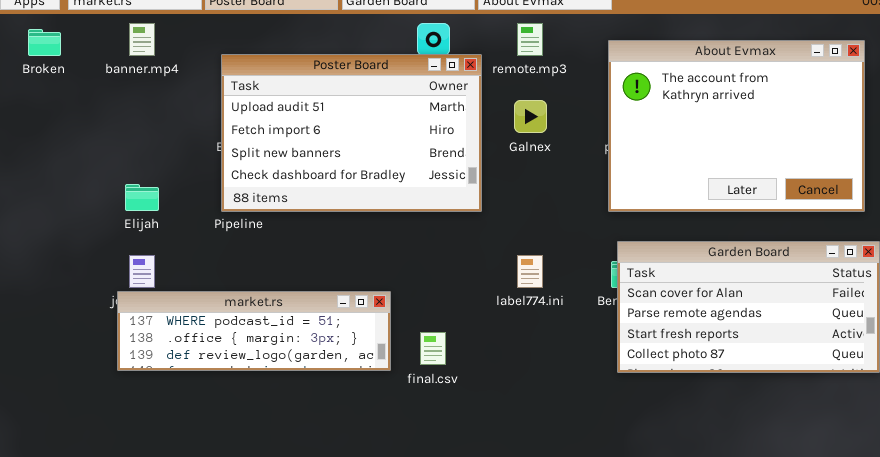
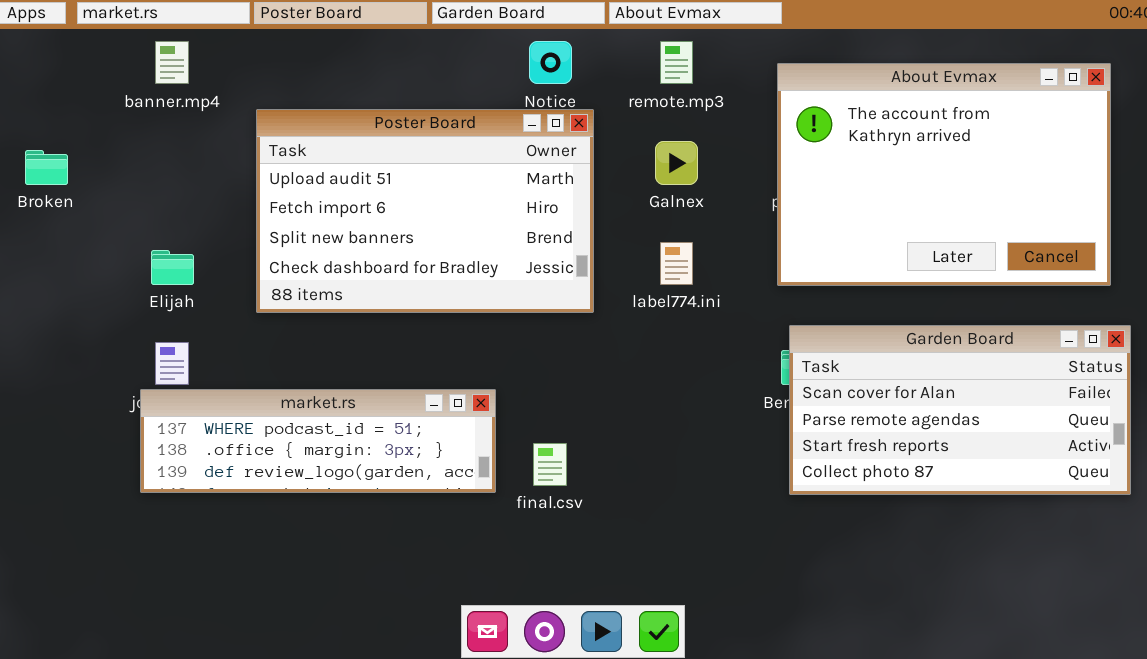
Broken: [28,29,61,56] -> [25,150,68,185], moved
Poster Board: [221,54,482,212] -> [256,109,594,313], moved
label774.ini: [517,255,543,288] -> [660,242,693,285], moved

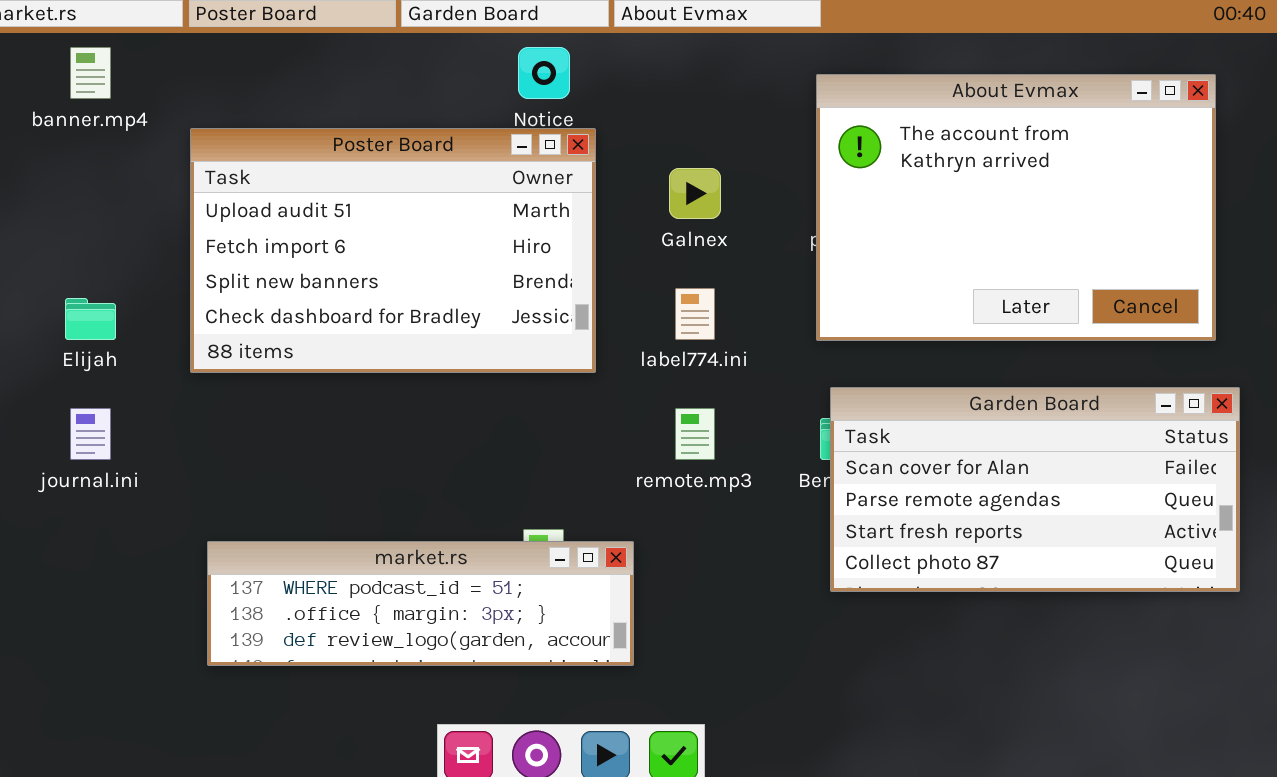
remote.mp3: [660,41,693,84] -> [675,408,715,460], moved
market.rs: [140,389,496,493] -> [207,541,634,666], moved

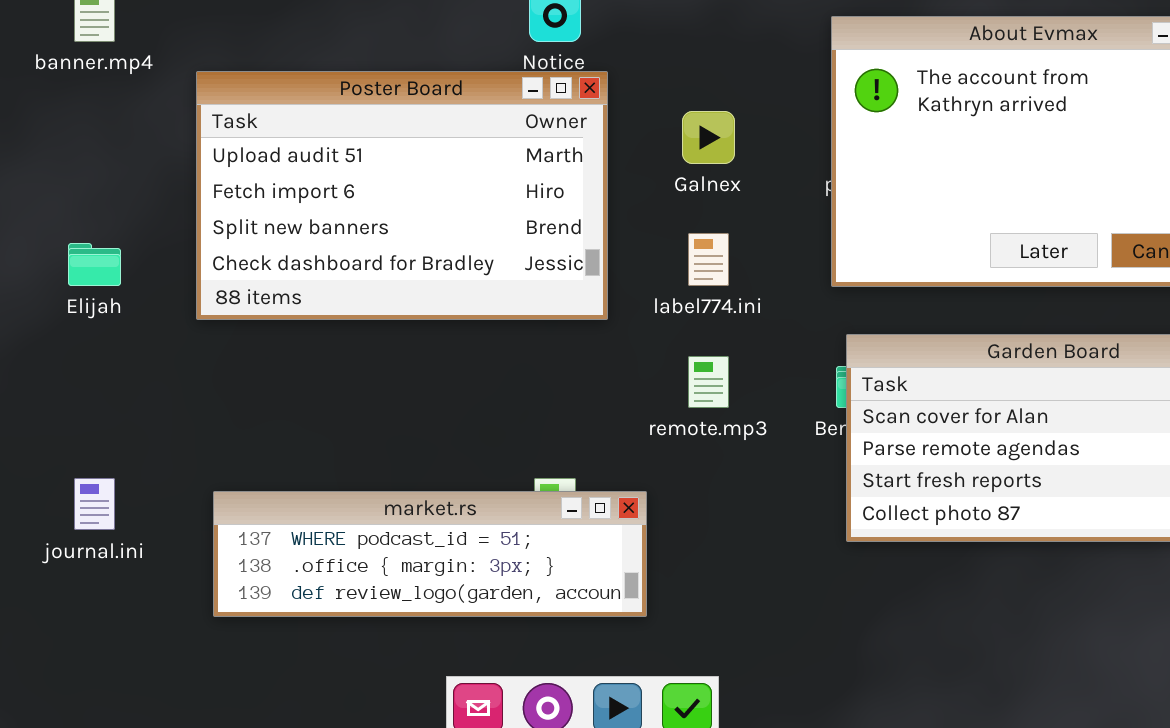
journal.ini: [70,408,111,460] -> [74,478,115,530], moved

